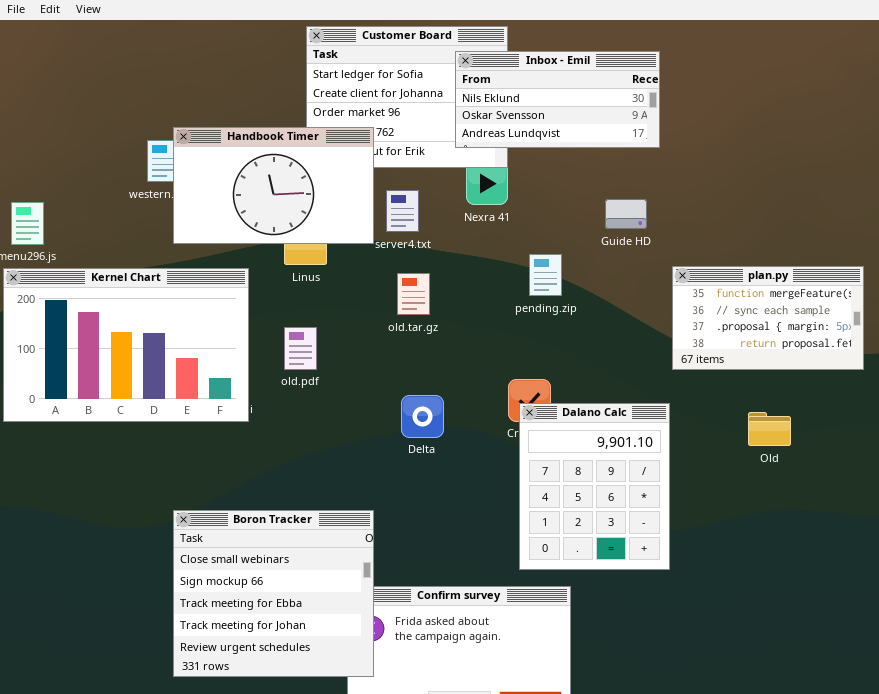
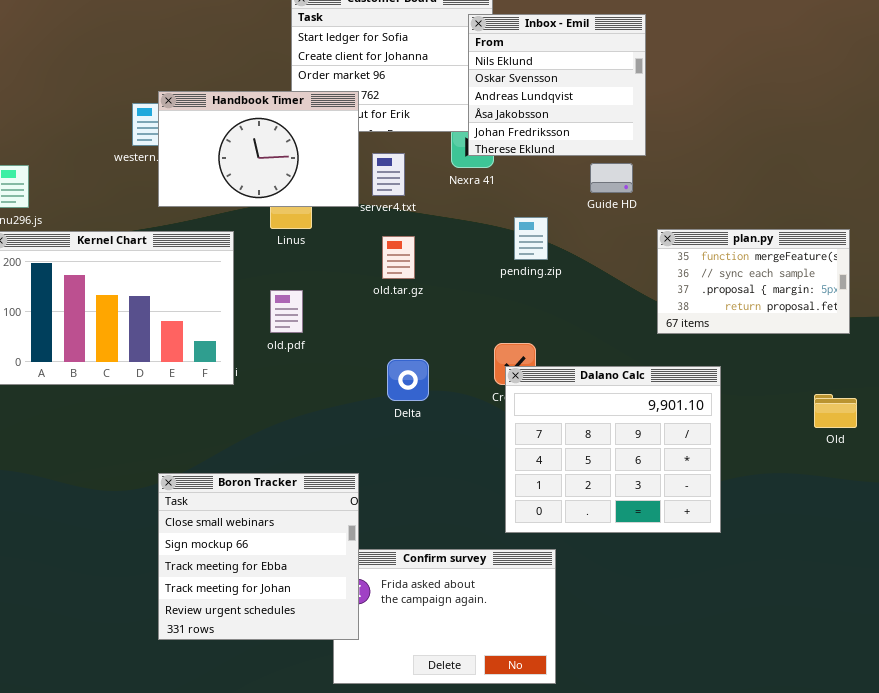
Inbox - Emil: [455,51,660,148] -> [468,14,646,156], resized
Dalano Calc: [519,403,670,570] -> [505,366,721,533], resized
Old: [748,412,791,446] -> [814,394,857,428], moved

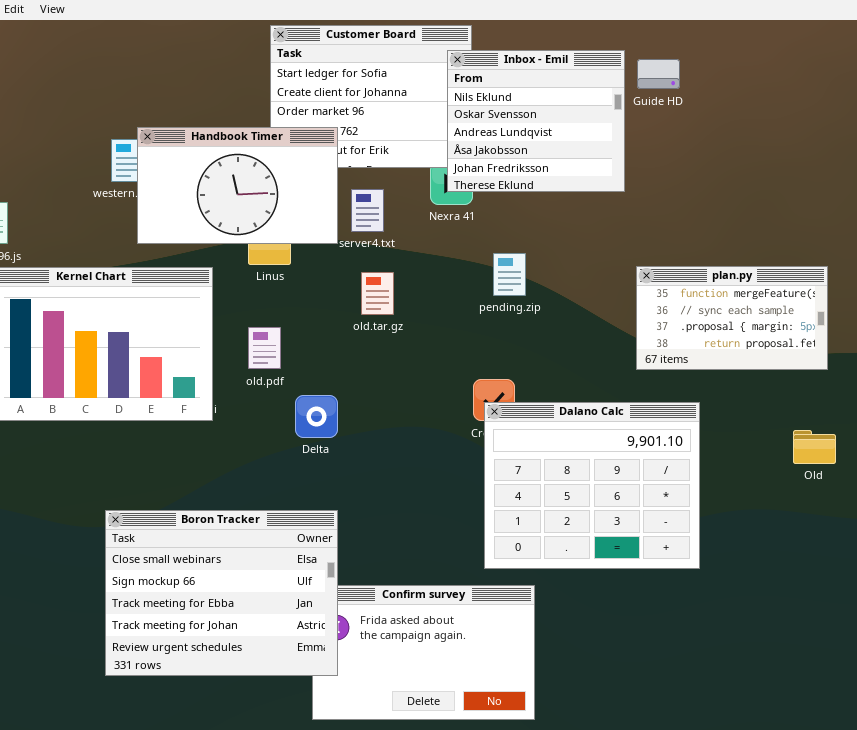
Guide HD: [590,163,633,193] -> [637,59,680,89], moved
Delta: [387,359,429,401] -> [295,395,338,438], moved
Boron Tracker: [158,473,359,640] -> [105,510,338,676], resized

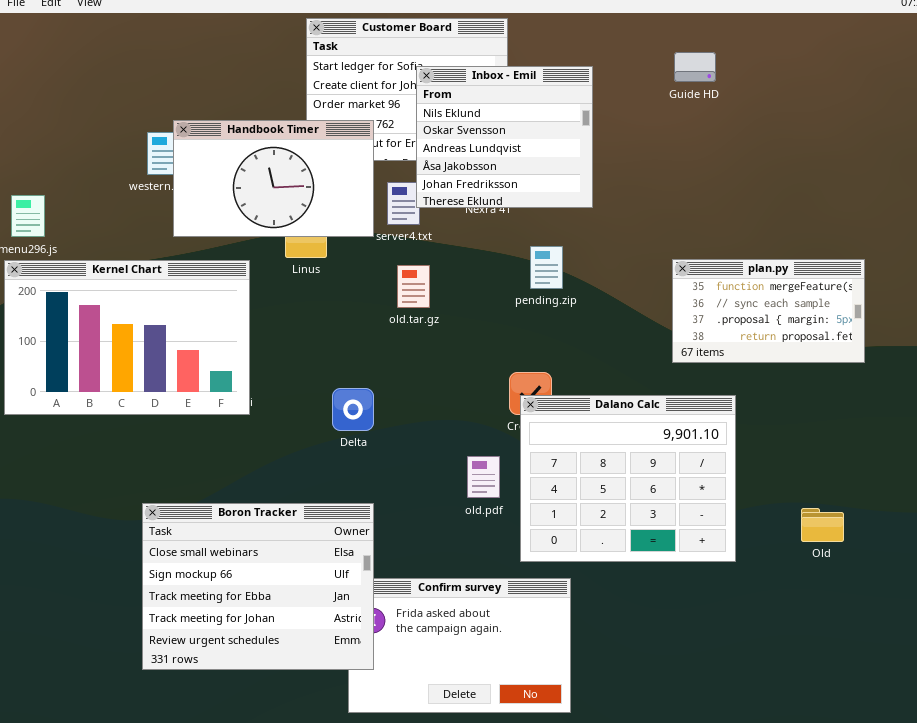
Inbox - Emil: [447,50,625,192] -> [416,66,593,208], moved
old.pdf: [248,327,281,369] -> [467,456,500,498], moved
Old: [793,430,836,464] -> [801,508,844,542], moved

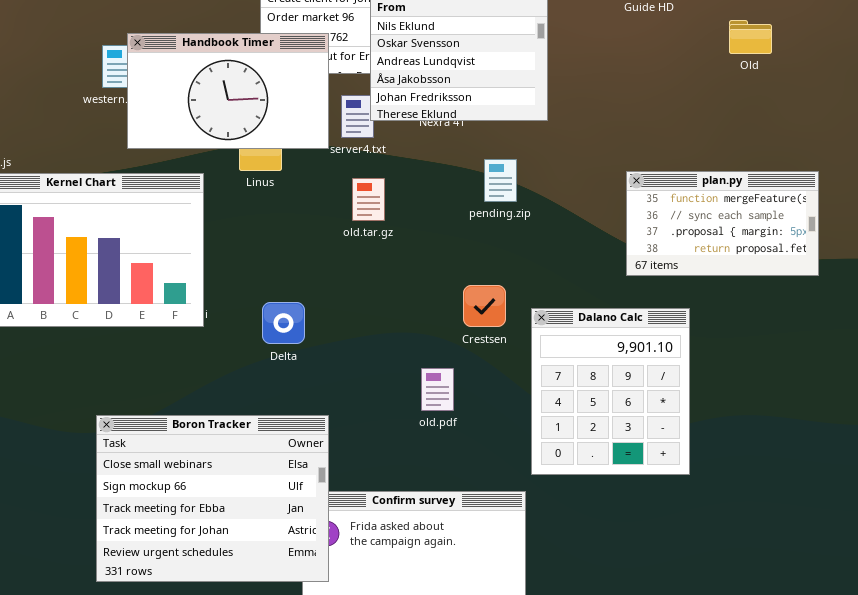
Delta: [332,388,374,431] -> [262,302,305,344], moved
Dalano Calc: [520,395,736,562] -> [531,308,690,475], resized
Old: [801,508,844,542] -> [729,20,772,54], moved

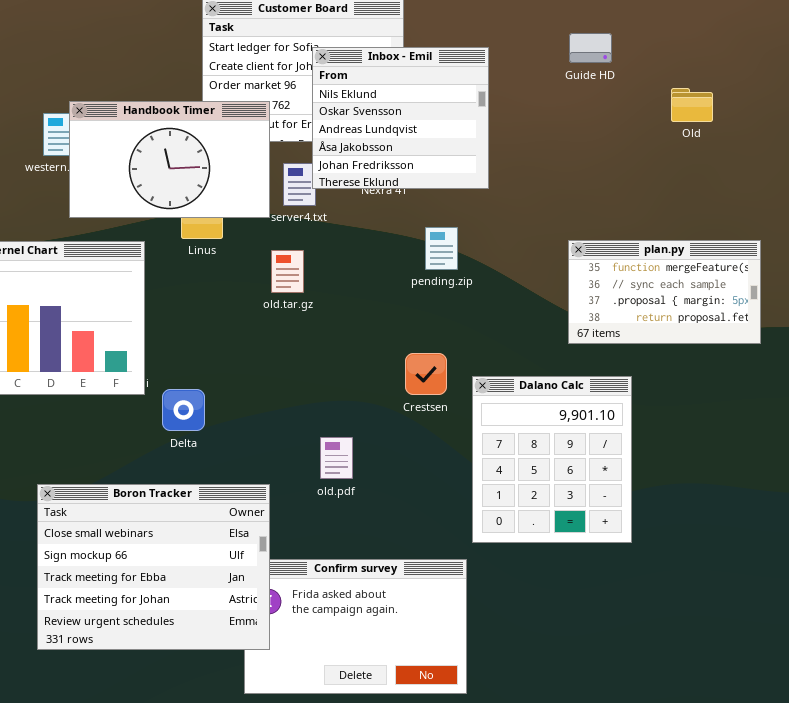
old.tar.gz: [352,178,385,221] -> [271,250,304,293], moved
Delta: [262,302,305,344] -> [162,389,205,431], moved
old.pdf: [421,368,454,411] -> [320,437,353,479], moved

